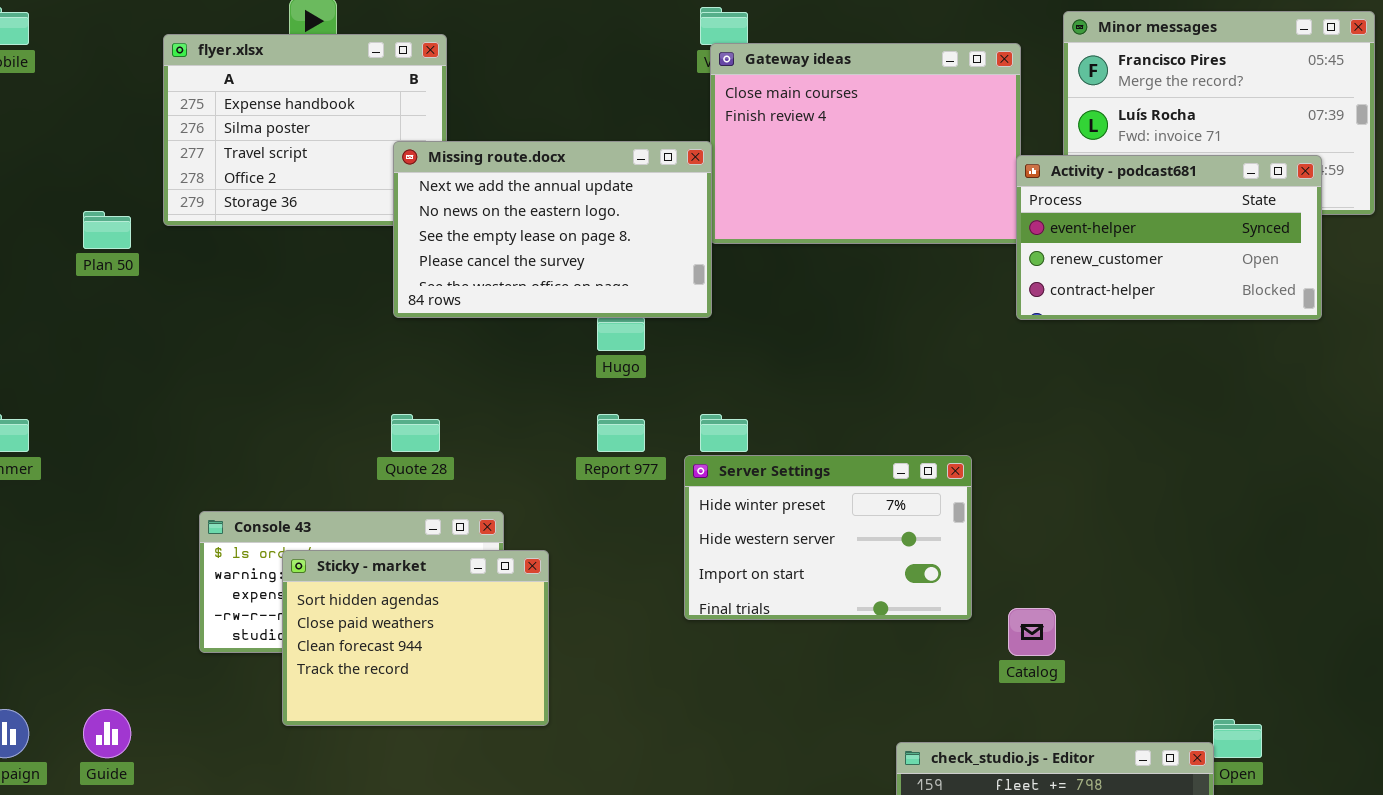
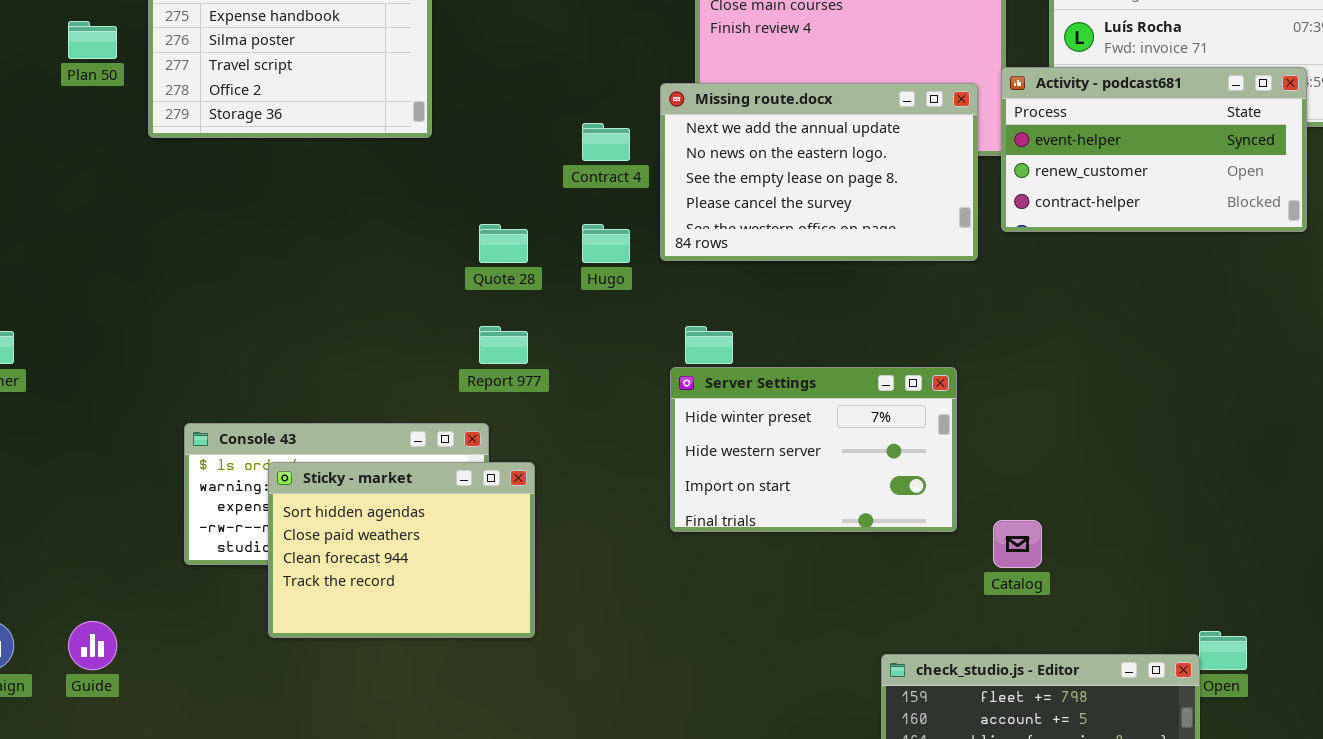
Missing route.docx: [393,141,712,318] -> [660,83,978,261], moved
Plan 50: [83,211,131,249] -> [68,21,117,59], moved
Quote 28: [391,414,440,452] -> [479,224,528,263], moved
Report 977: [597,414,645,452] -> [479,326,528,364], moved

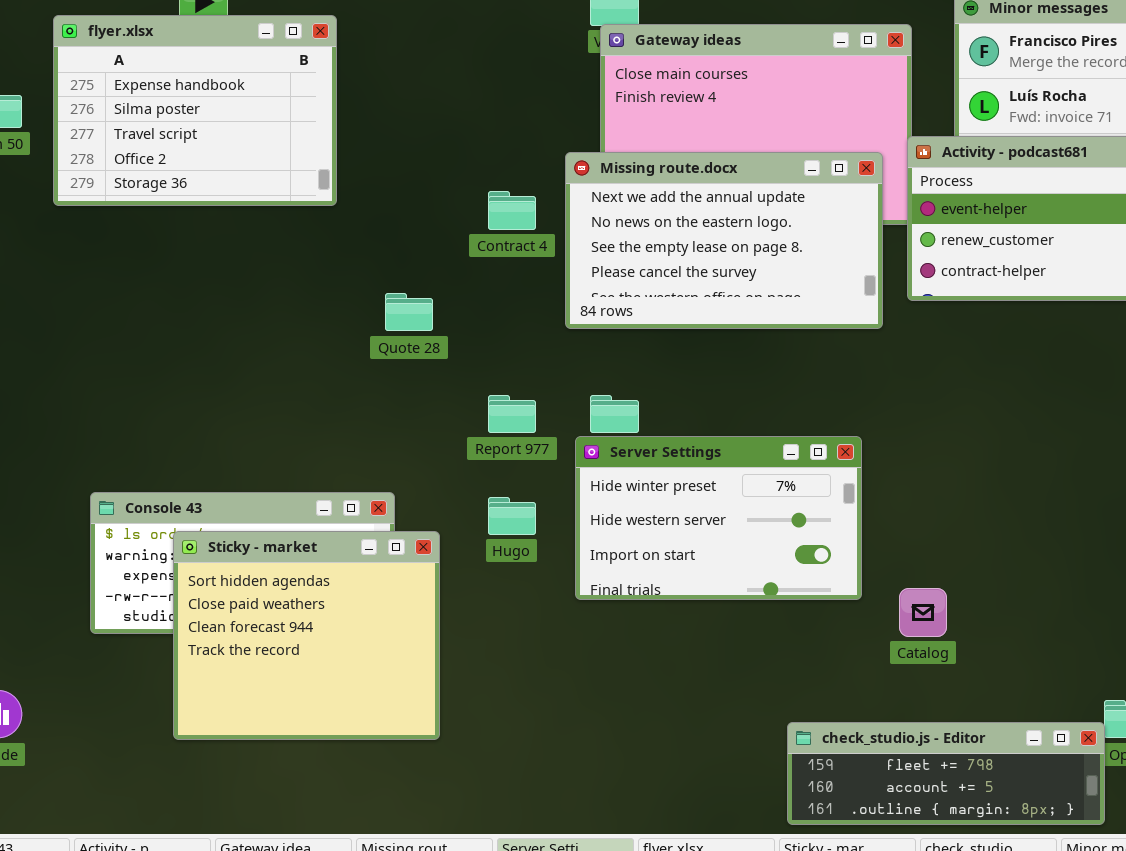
Hugo: [582,224,630,263] -> [488,497,536,535], moved
Report 977: [479,326,528,364] -> [488,395,536,433], moved
Sticky - market: [268,462,535,638] -> [173,531,440,740], resized

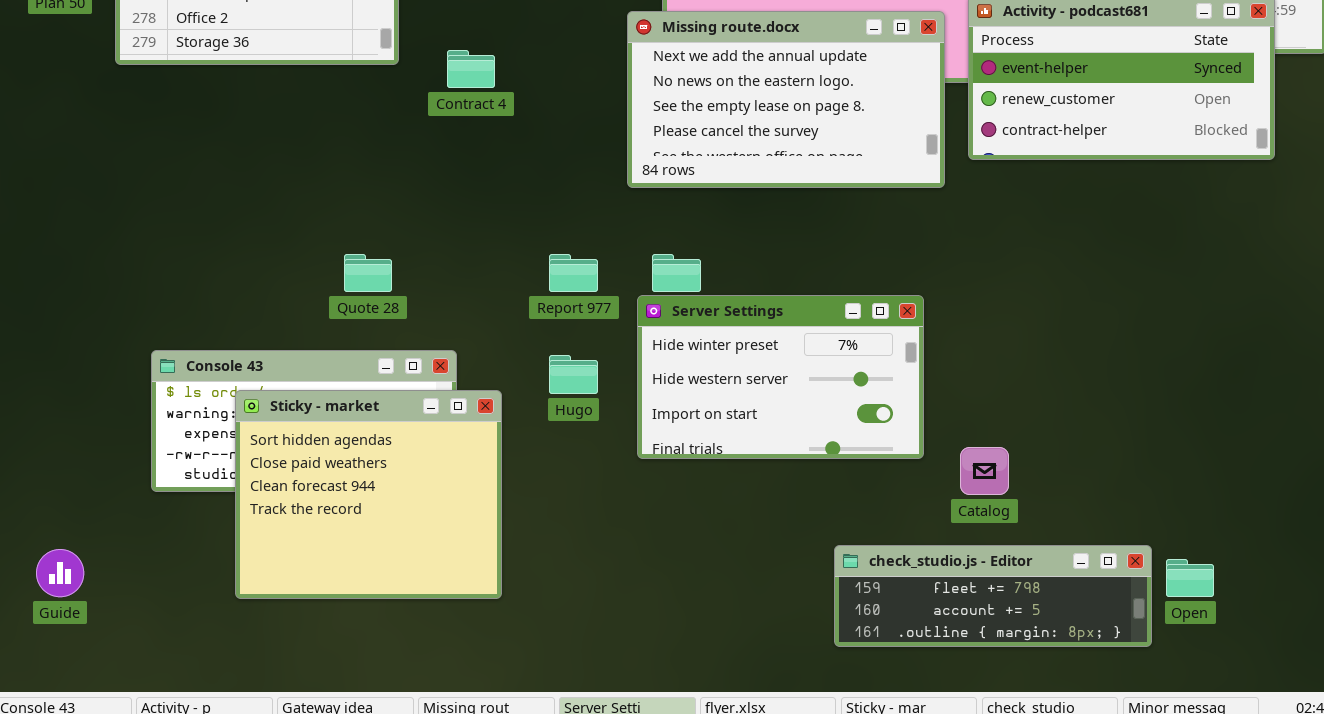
Contract 4: [488,191,536,230] -> [447,50,495,88], moved
Quote 28: [385,293,433,331] -> [344,254,392,292], moved
check_studio.js - Editor: [787,722,1105,825] -> [834,545,1152,647], moved

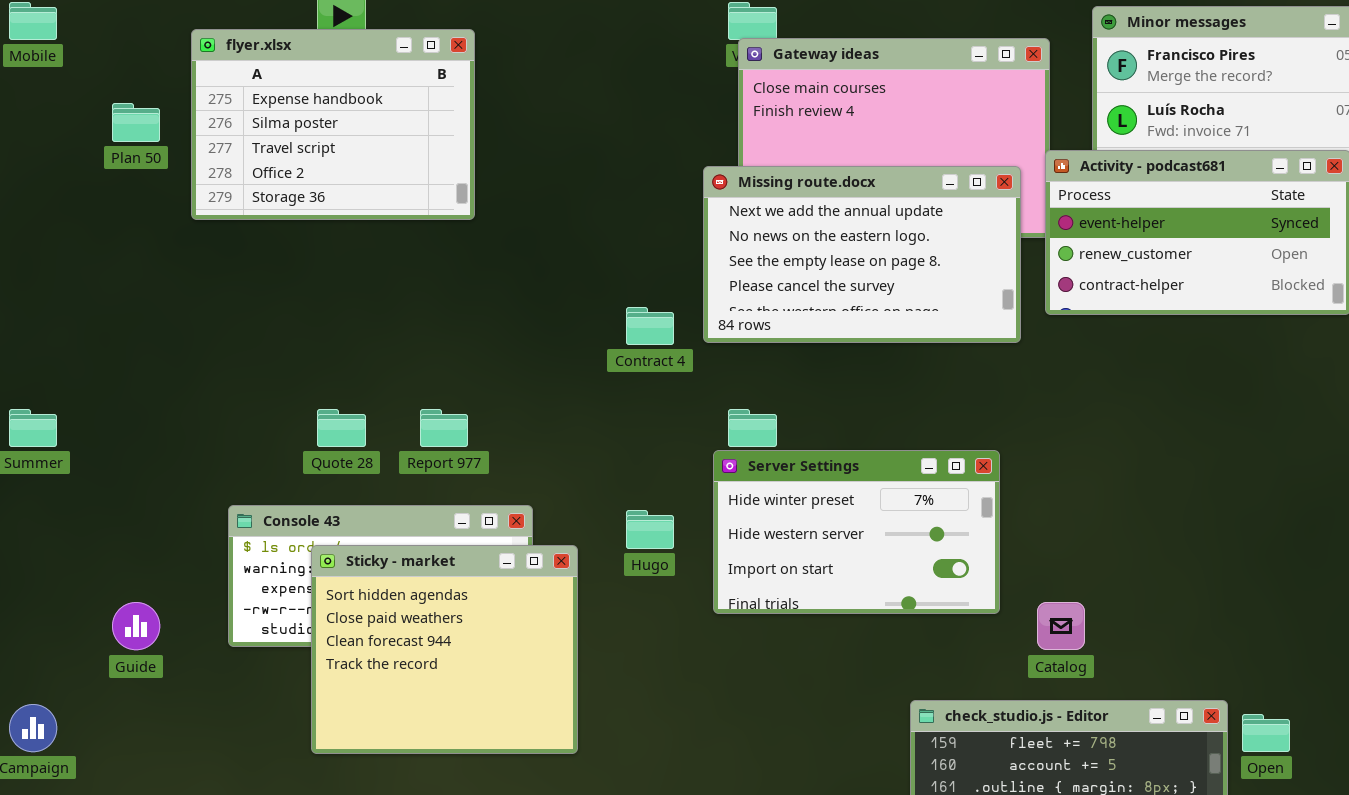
Contract 4: [447,50,495,88] -> [626,307,674,345], moved
Quote 28: [344,254,392,292] -> [317,409,366,447], moved
Report 977: [549,254,598,292] -> [420,409,468,447], moved
Guide: [36,549,84,597] -> [112,602,160,650], moved

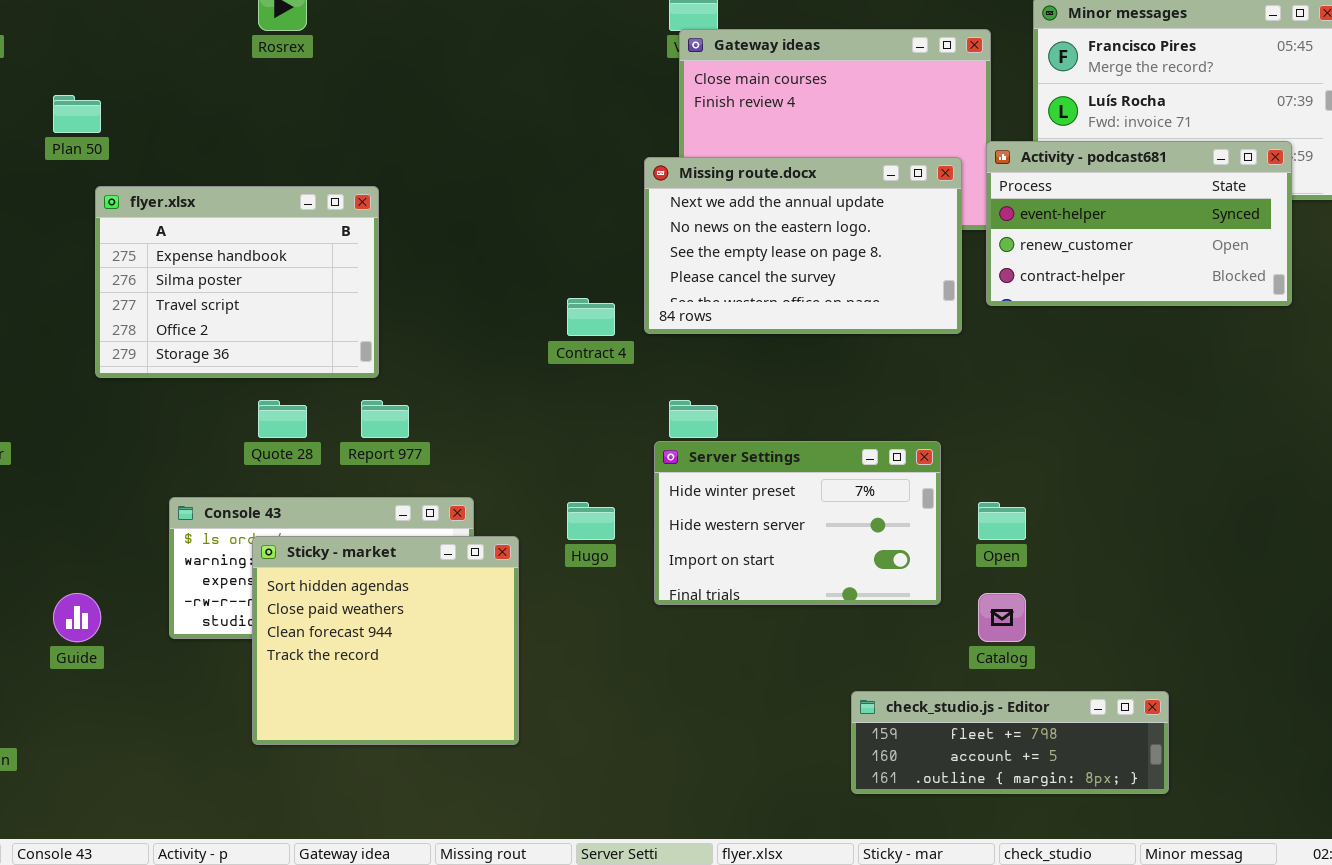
flyer.xlsx: [191,29,475,220] -> [95,186,379,378], moved
Open: [1242,714,1290,752] -> [978,502,1026,540], moved

